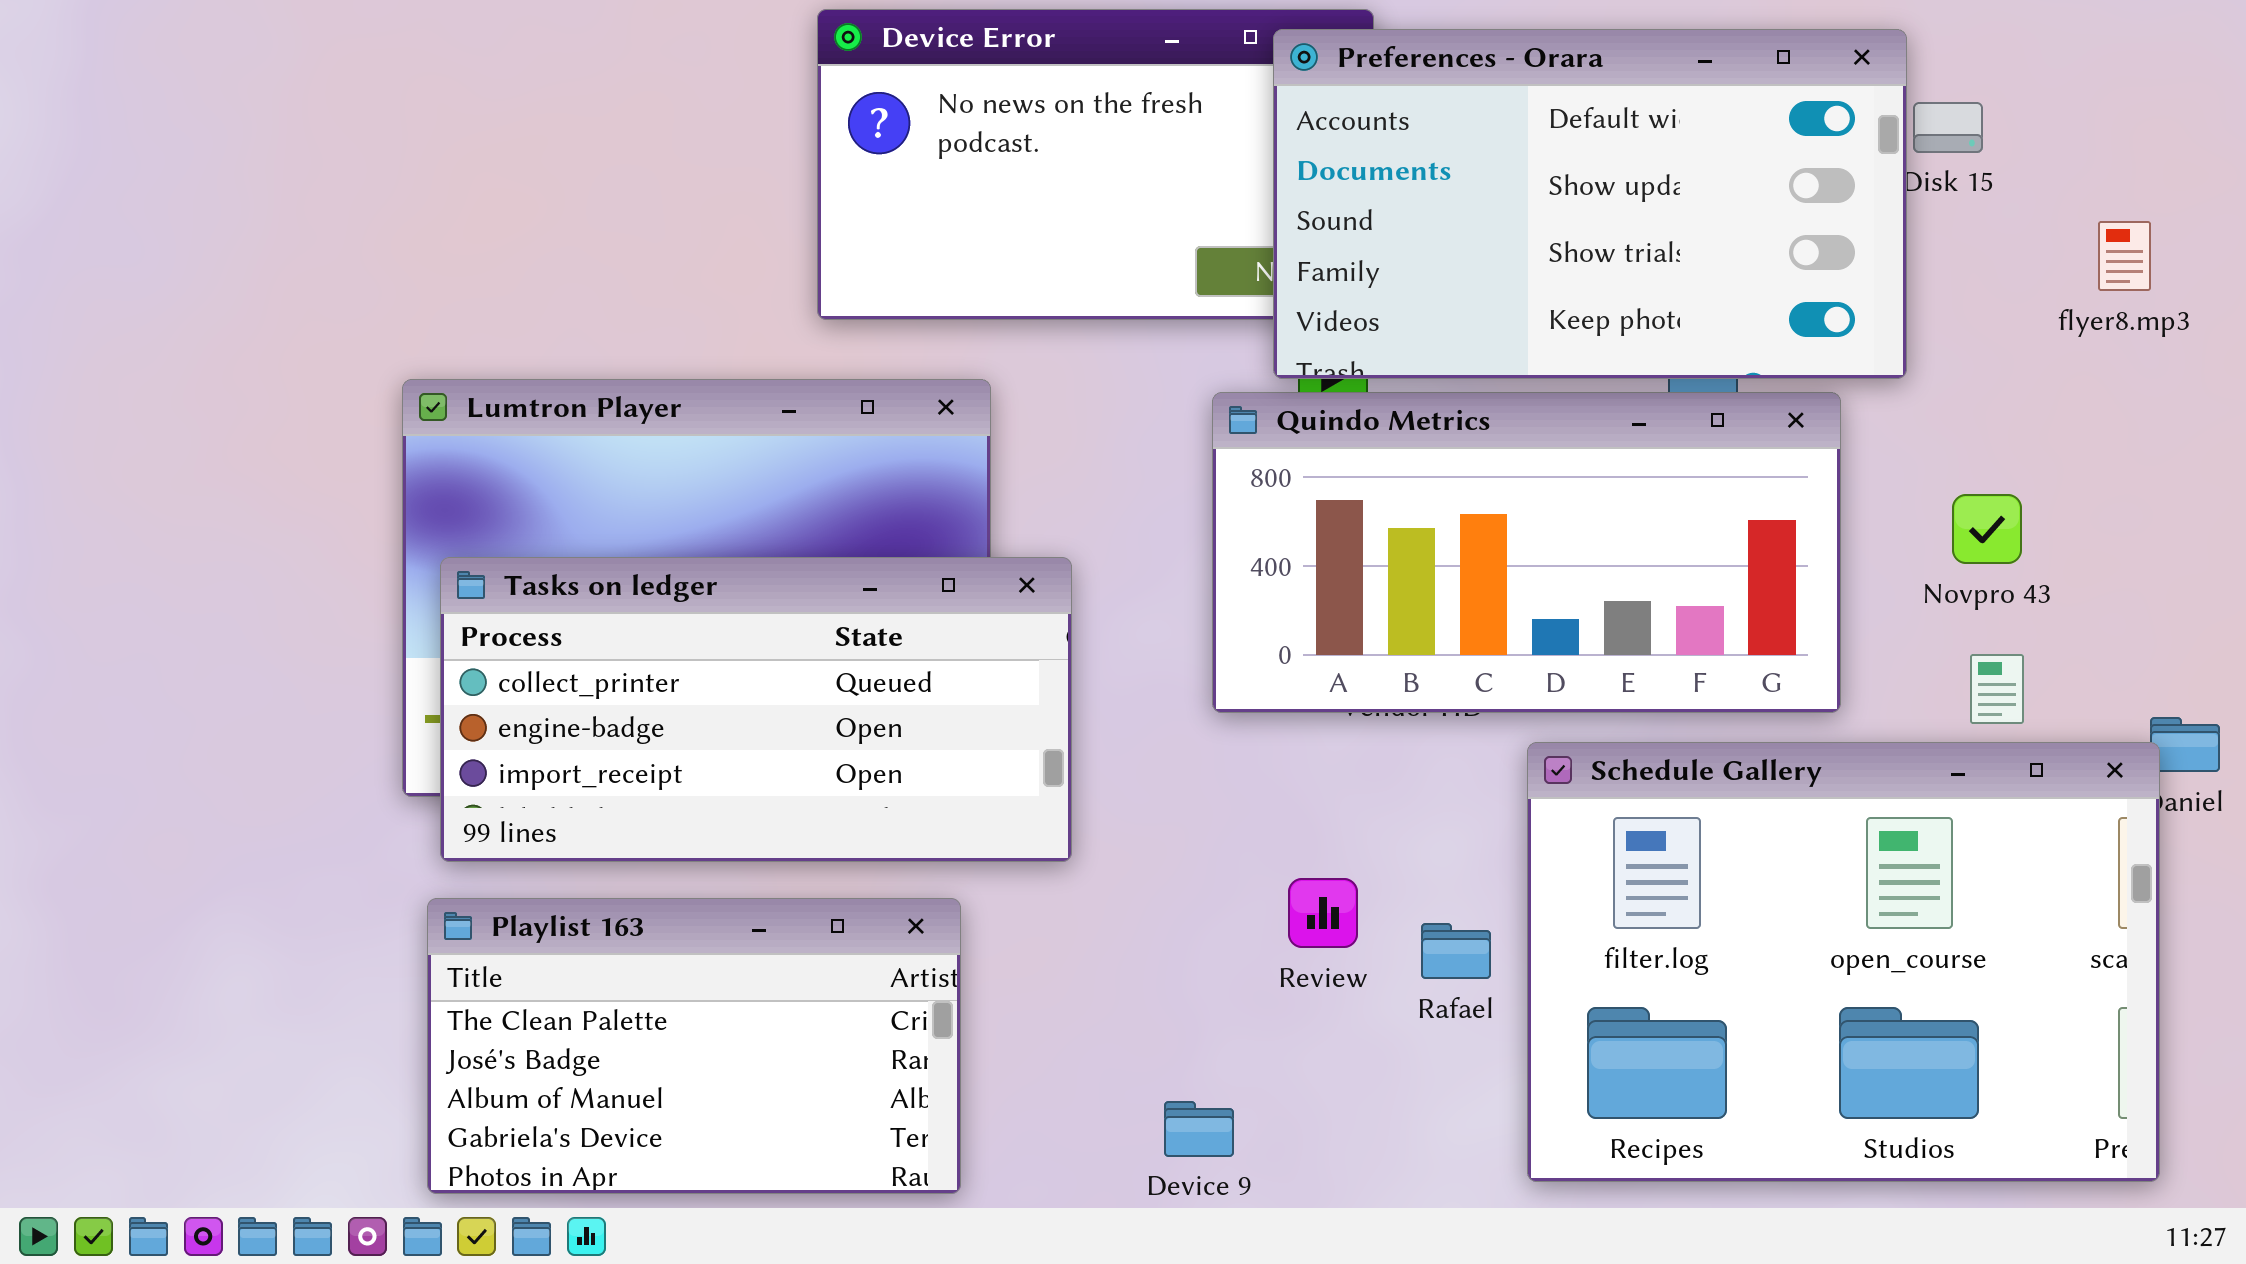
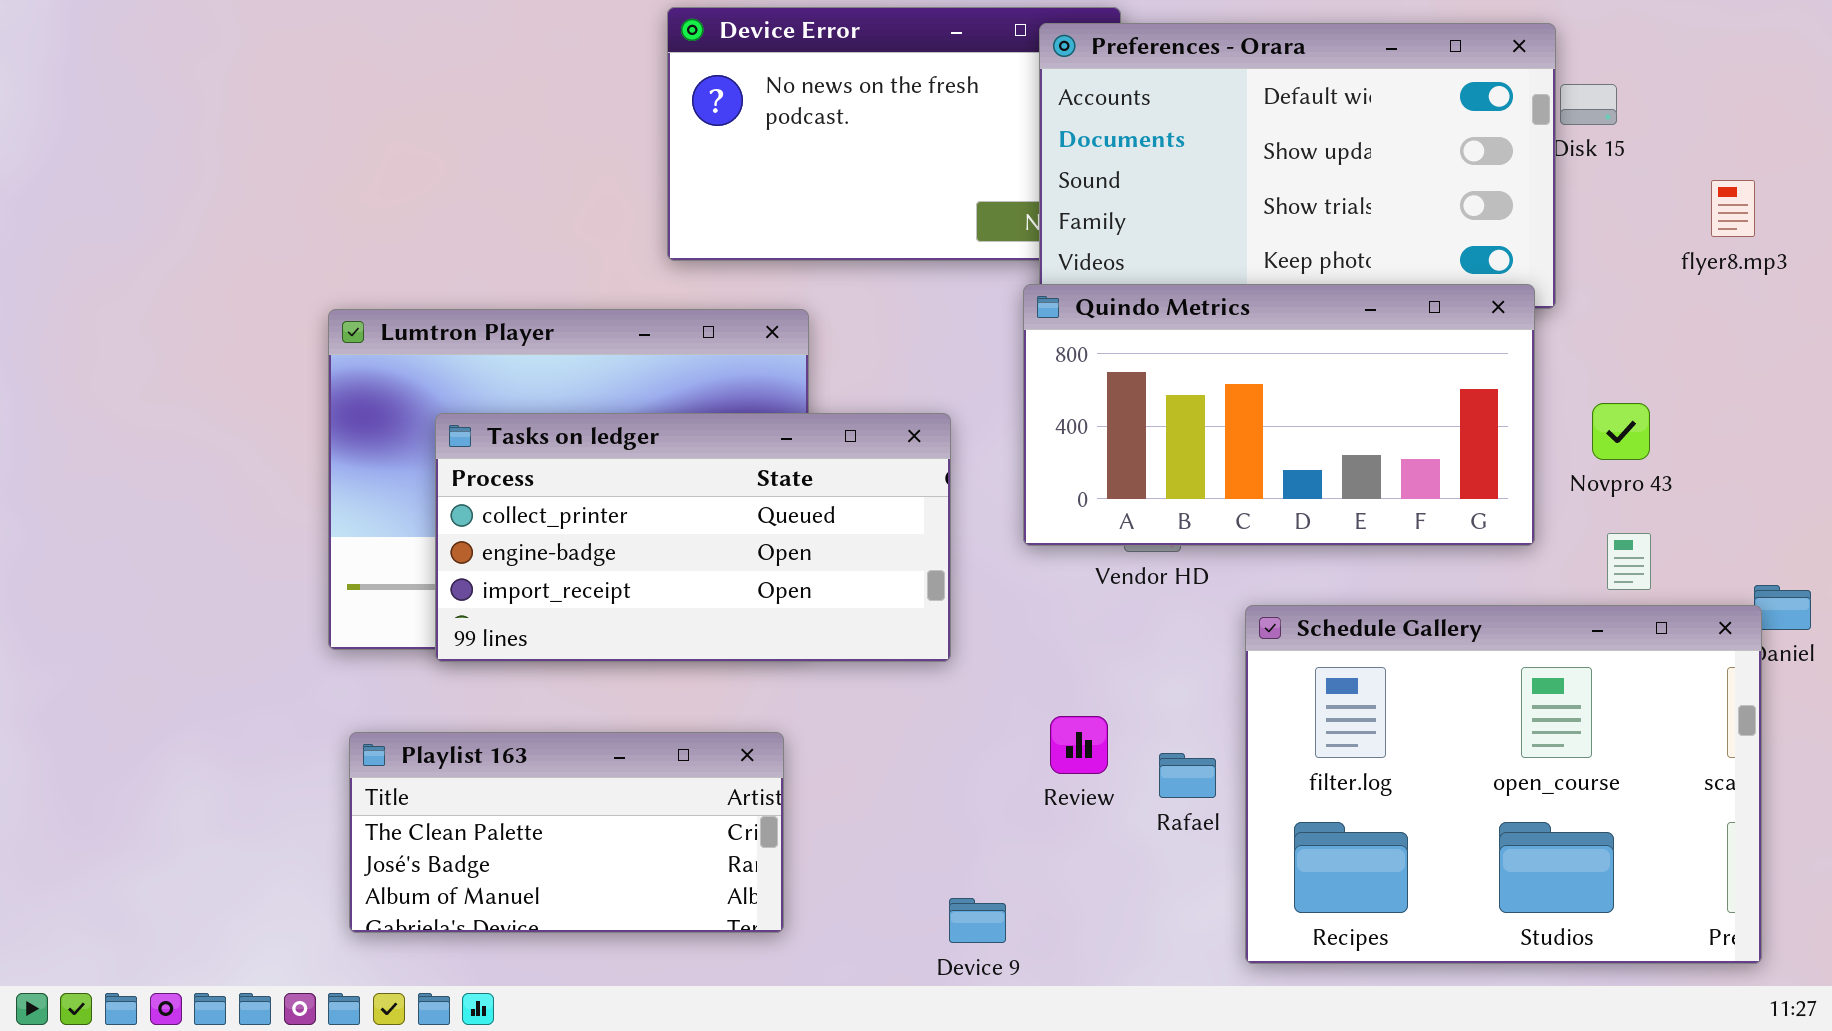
Quindo Metrics: [1212,392,1841,713] -> [1023,284,1535,546], moved
Tasks on ledger: [440,557,1072,862] -> [435,413,951,662], moved
Playlist 163: [427,898,961,1194] -> [349,732,784,933], resized

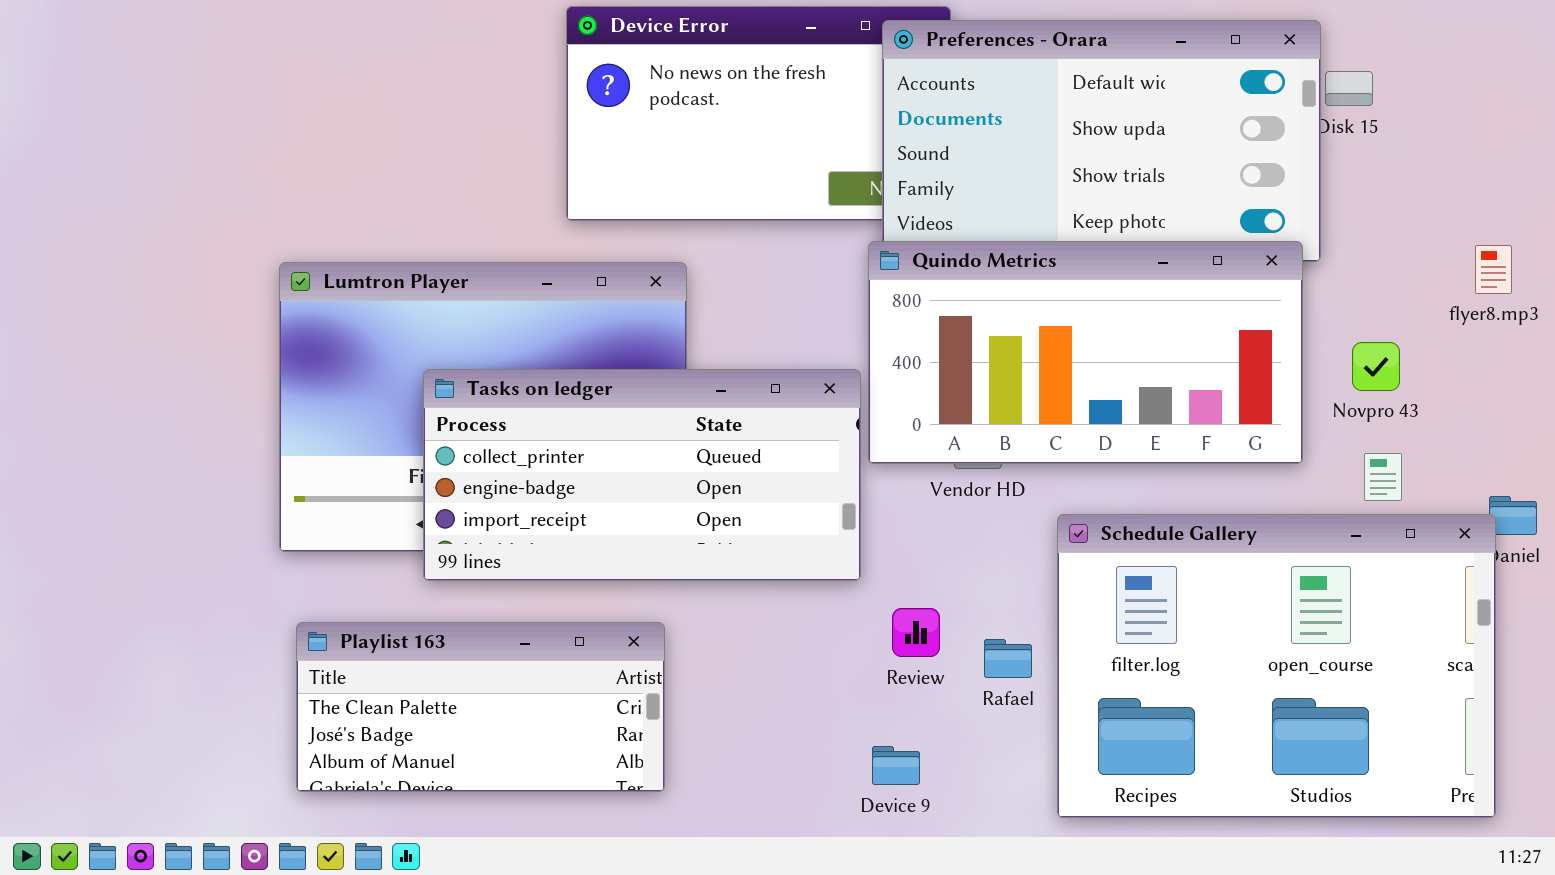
flyer8.mp3: [1711,180,1755,237] -> [1475,245,1512,294], moved
Tasks on ledger: [435,413,951,662] -> [423,369,861,581], moved
Device 9: [949,898,1006,943] -> [872,746,920,785], moved

